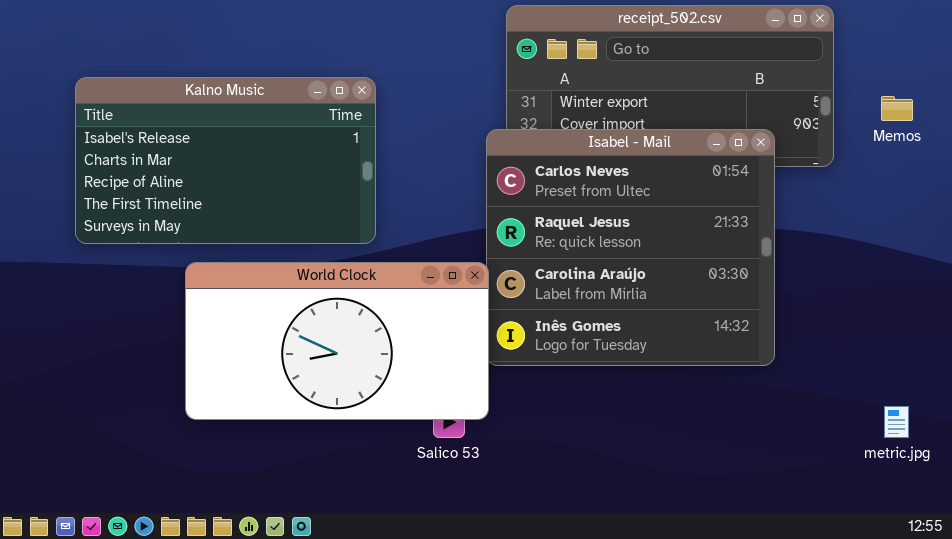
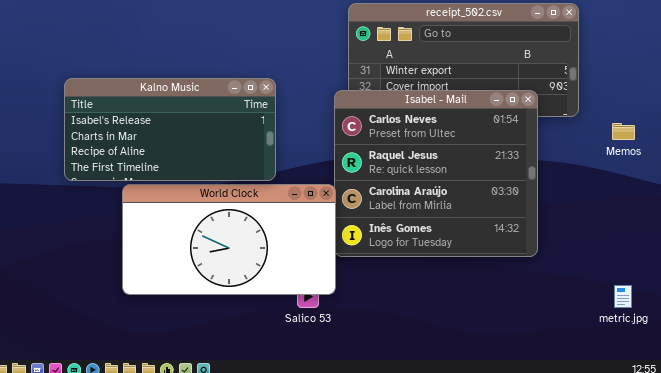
Kalno Music: [75,77,376,244] -> [64,78,276,181], moved, resized
Memos: [881,96,913,121] -> [612,123,635,140], moved

